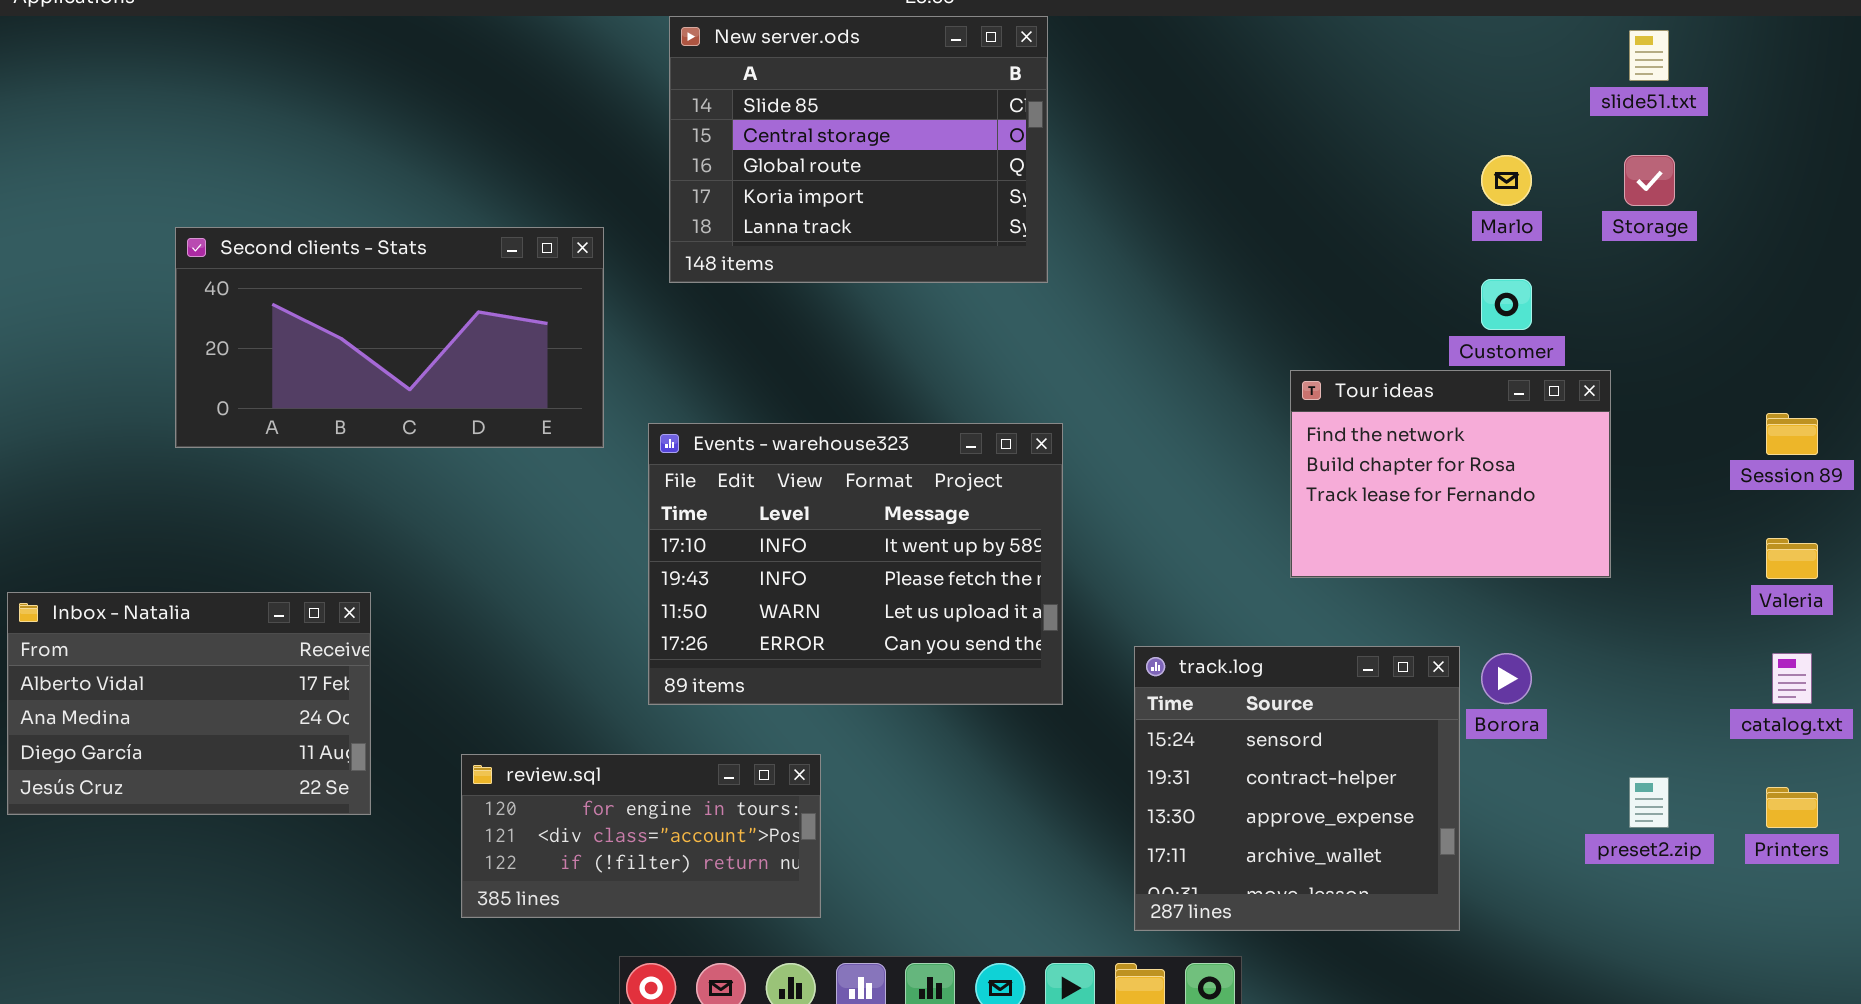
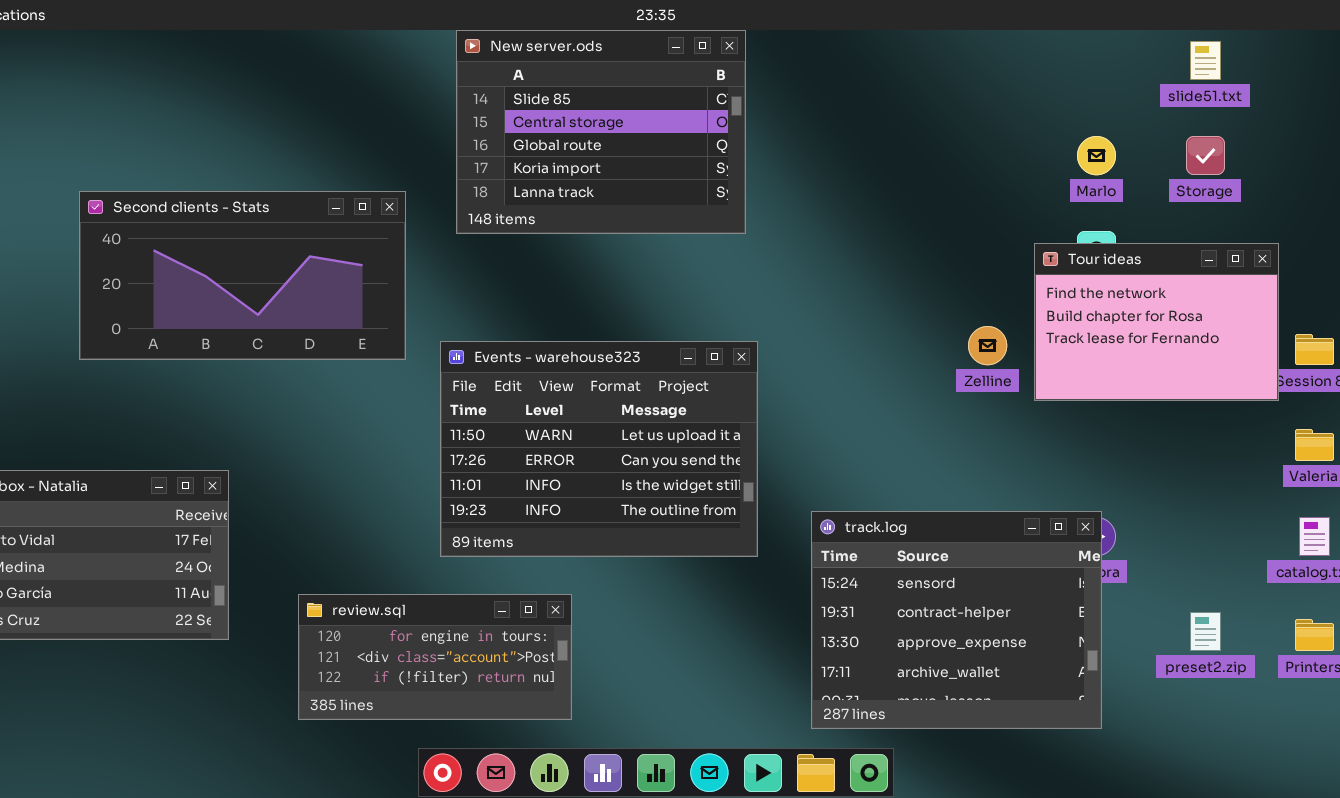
Tour ideas: [1290,370,1611,578] -> [1034,243,1279,401], moved
Events - warehouse323: [648,423,1063,705] -> [440,341,758,557], scrolled down 2 rows
track.log: [1134,646,1460,931] -> [811,511,1102,729], resized

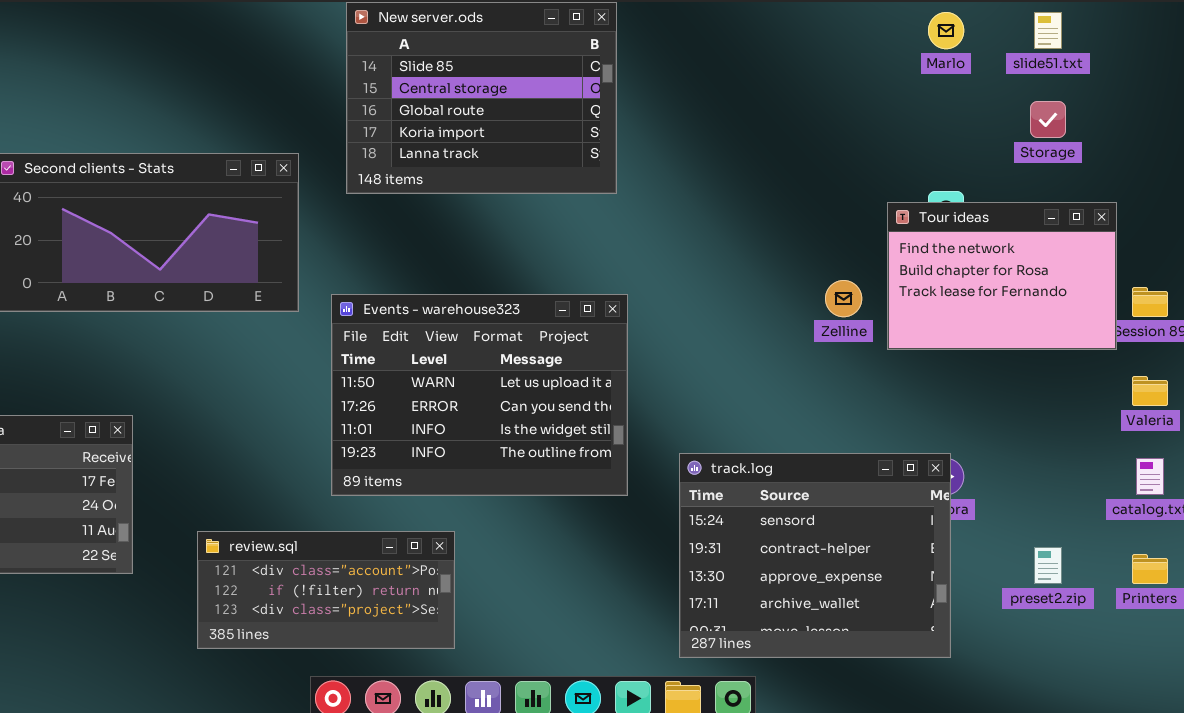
Marlo: [1077,136,1116,175] -> [928,12,964,49], moved
review.sql: [298,594,572,720] -> [197,531,455,649], scrolled down 1 row

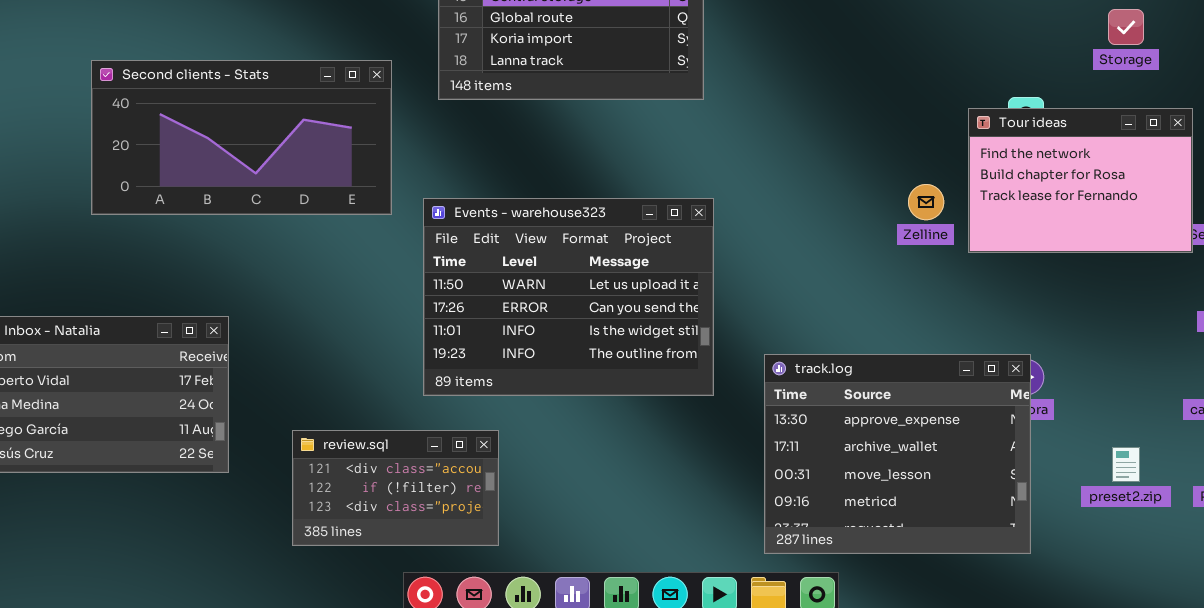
track.log: [679,453,951,658] -> [764,354,1031,554], scrolled down 2 rows
review.sql: [197,531,455,649] -> [292,430,499,546], resized

